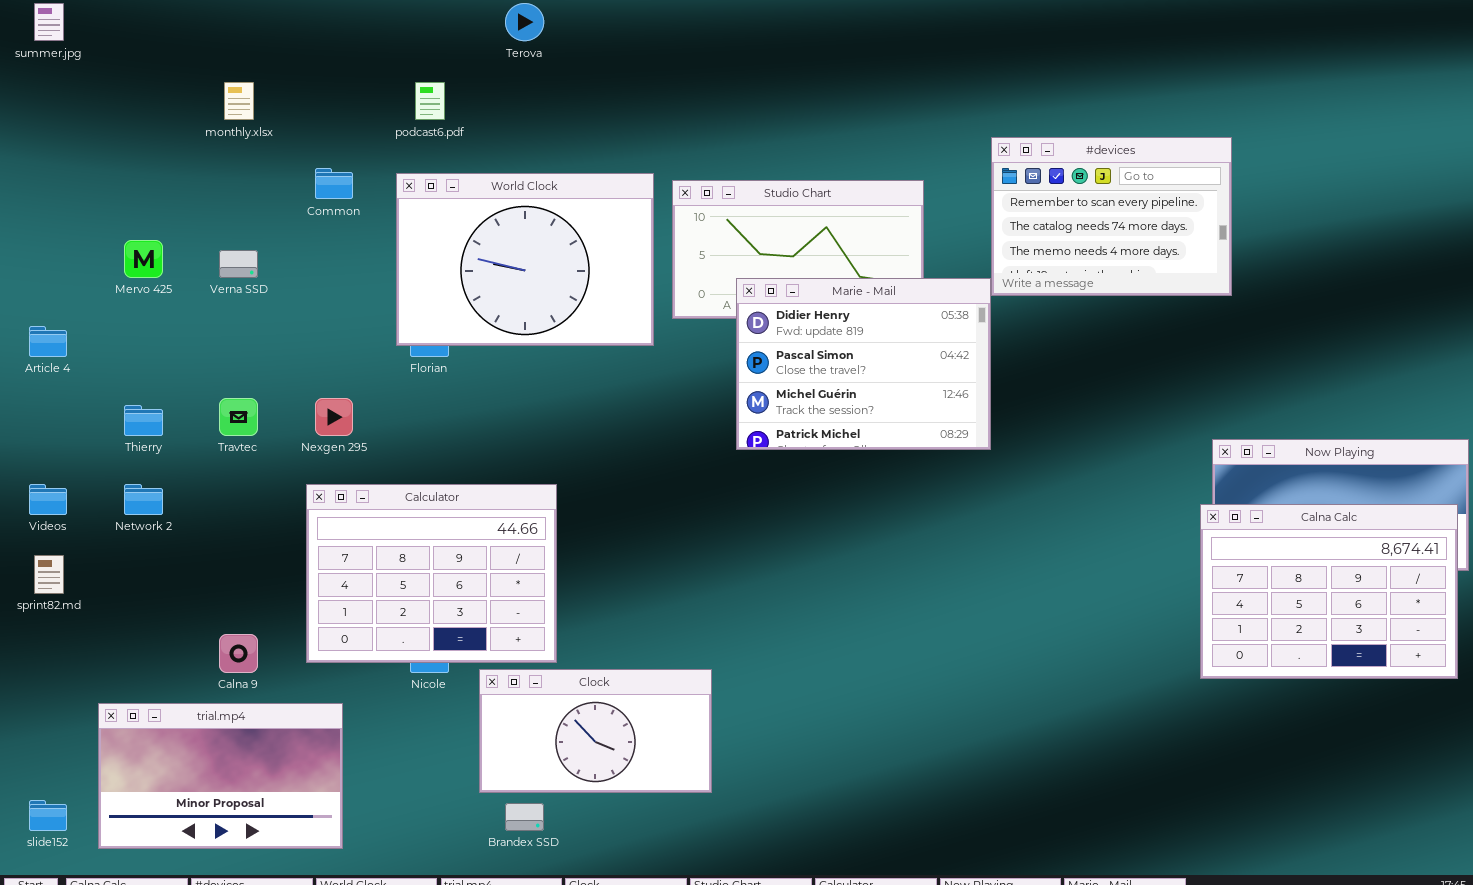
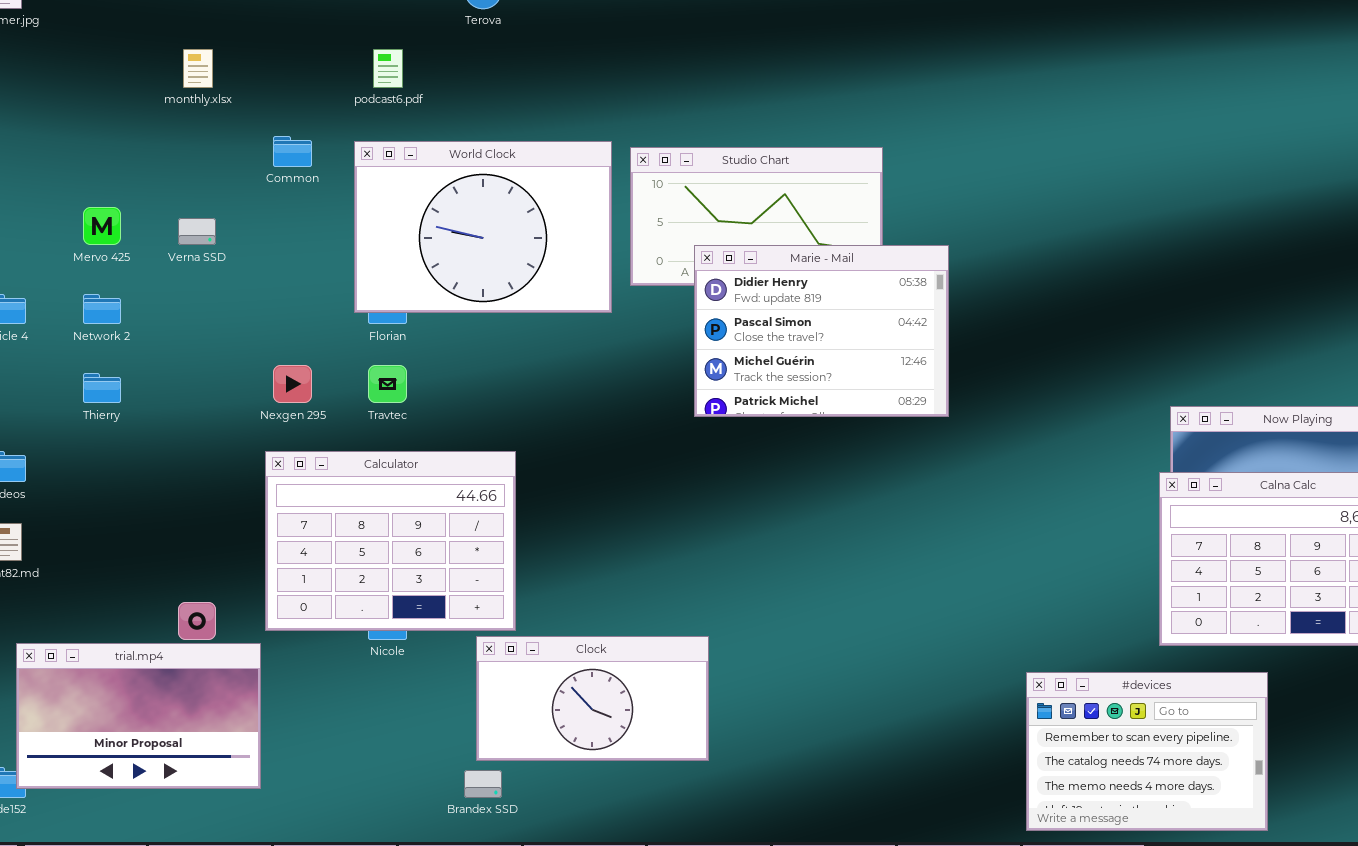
#devices: [991,137,1232,296] -> [1026,672,1268,831], moved
Travtec: [219,398,258,436] -> [368,365,407,403], moved
Network 2: [124,484,163,515] -> [83,294,121,324], moved
Clock: [479,669,712,793] -> [476,636,709,761], moved
trial.mp4: [98,703,343,849] -> [16,643,261,789], moved

